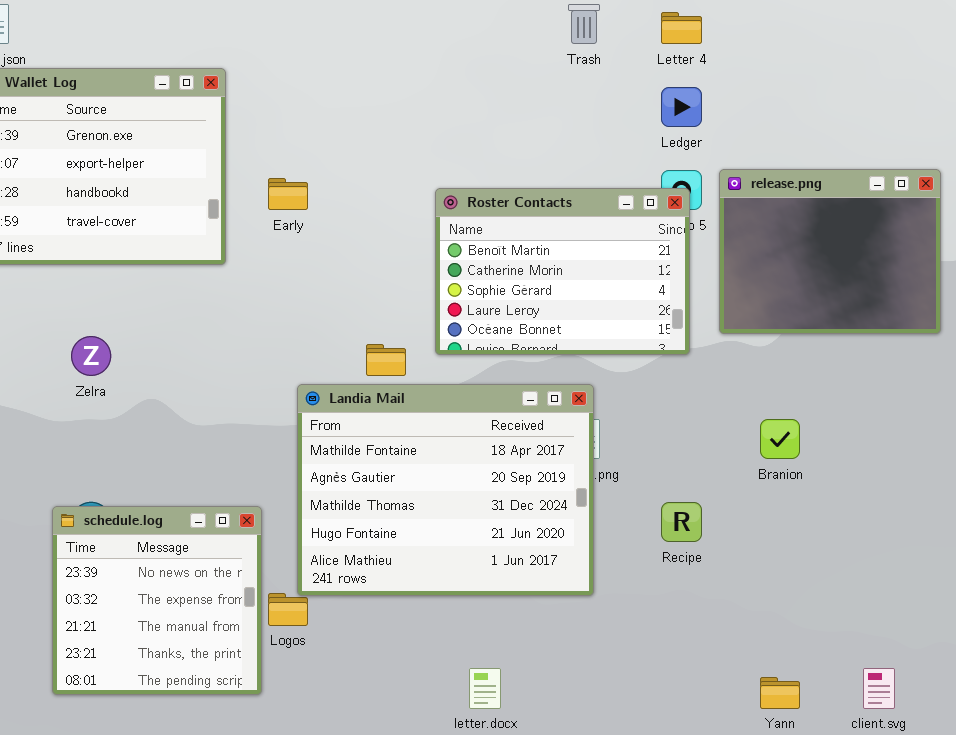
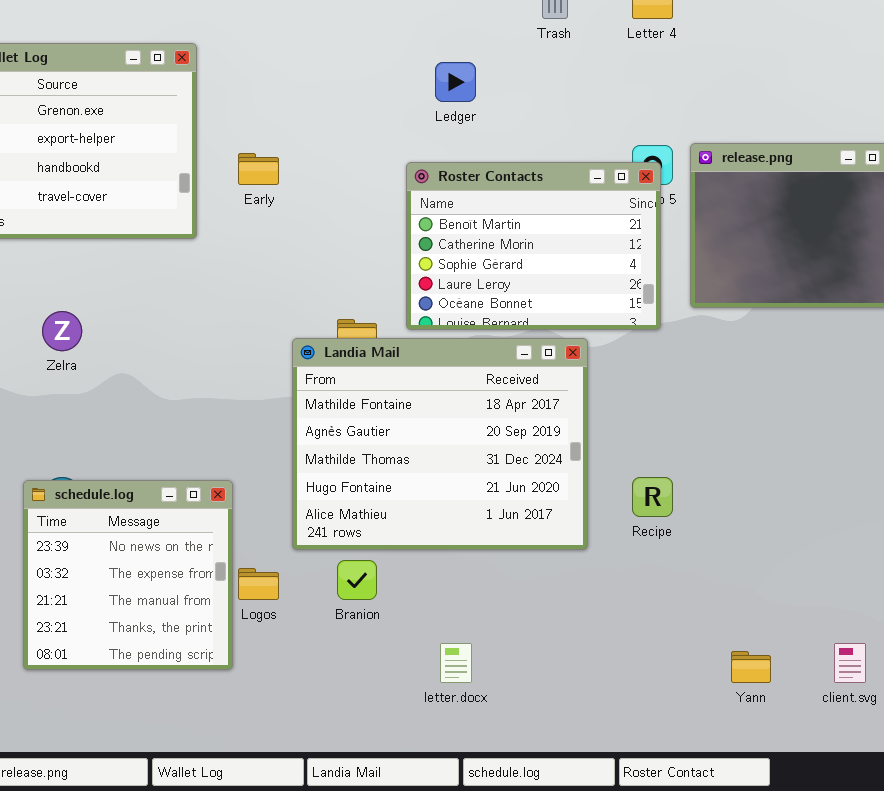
Ledger: [661,87,702,127] -> [435,62,476,102], moved
Landia Mail: [297,384,594,596] -> [292,338,588,550], moved
Branion: [760,419,800,459] -> [337,560,377,600], moved

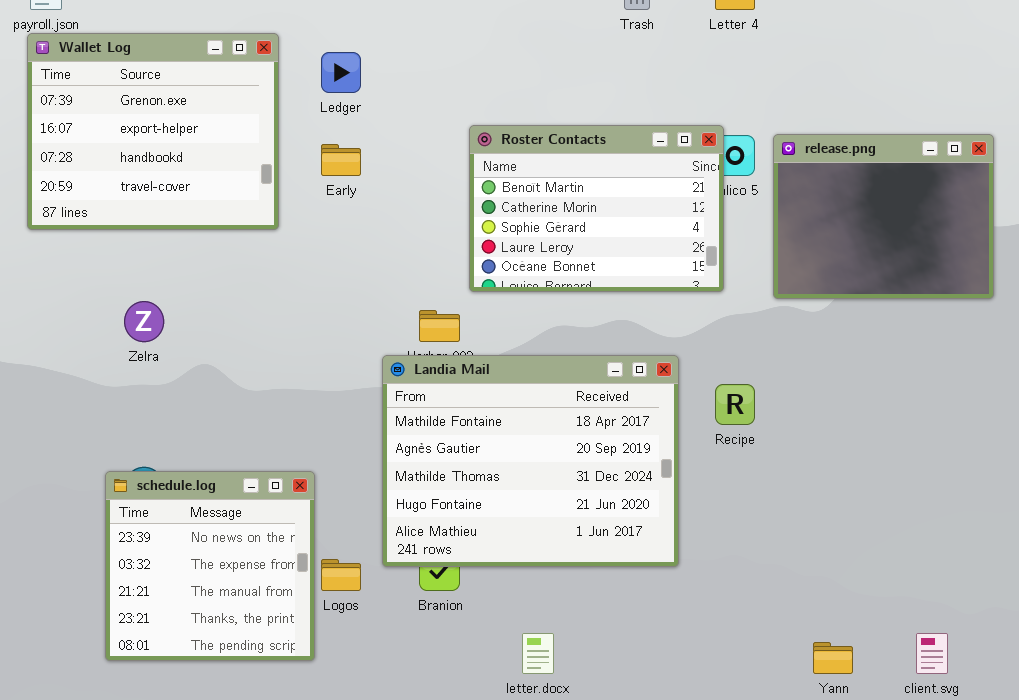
Ledger: [435,62,476,102] -> [321,52,361,93], moved
Roster Contacts: [406,162,661,330] -> [469,125,724,292], moved
Landia Mail: [292,338,588,550] -> [382,355,679,567], moved
Recipe: [632,477,673,517] -> [715,384,755,425], moved

